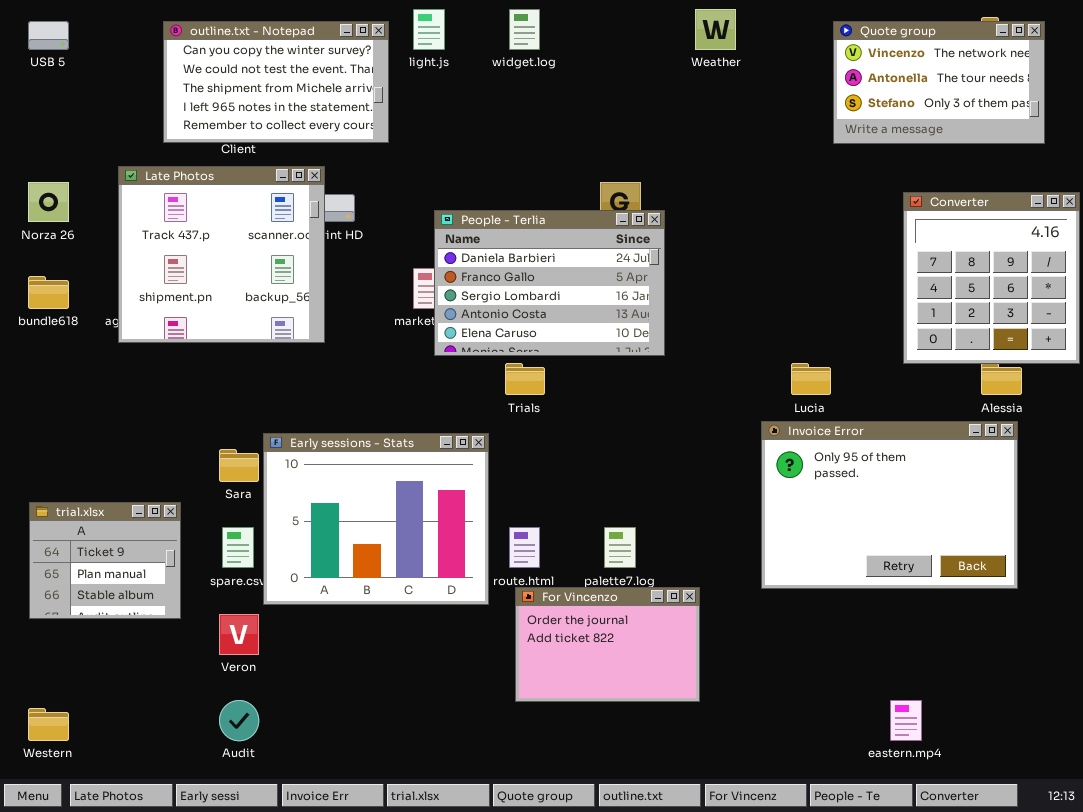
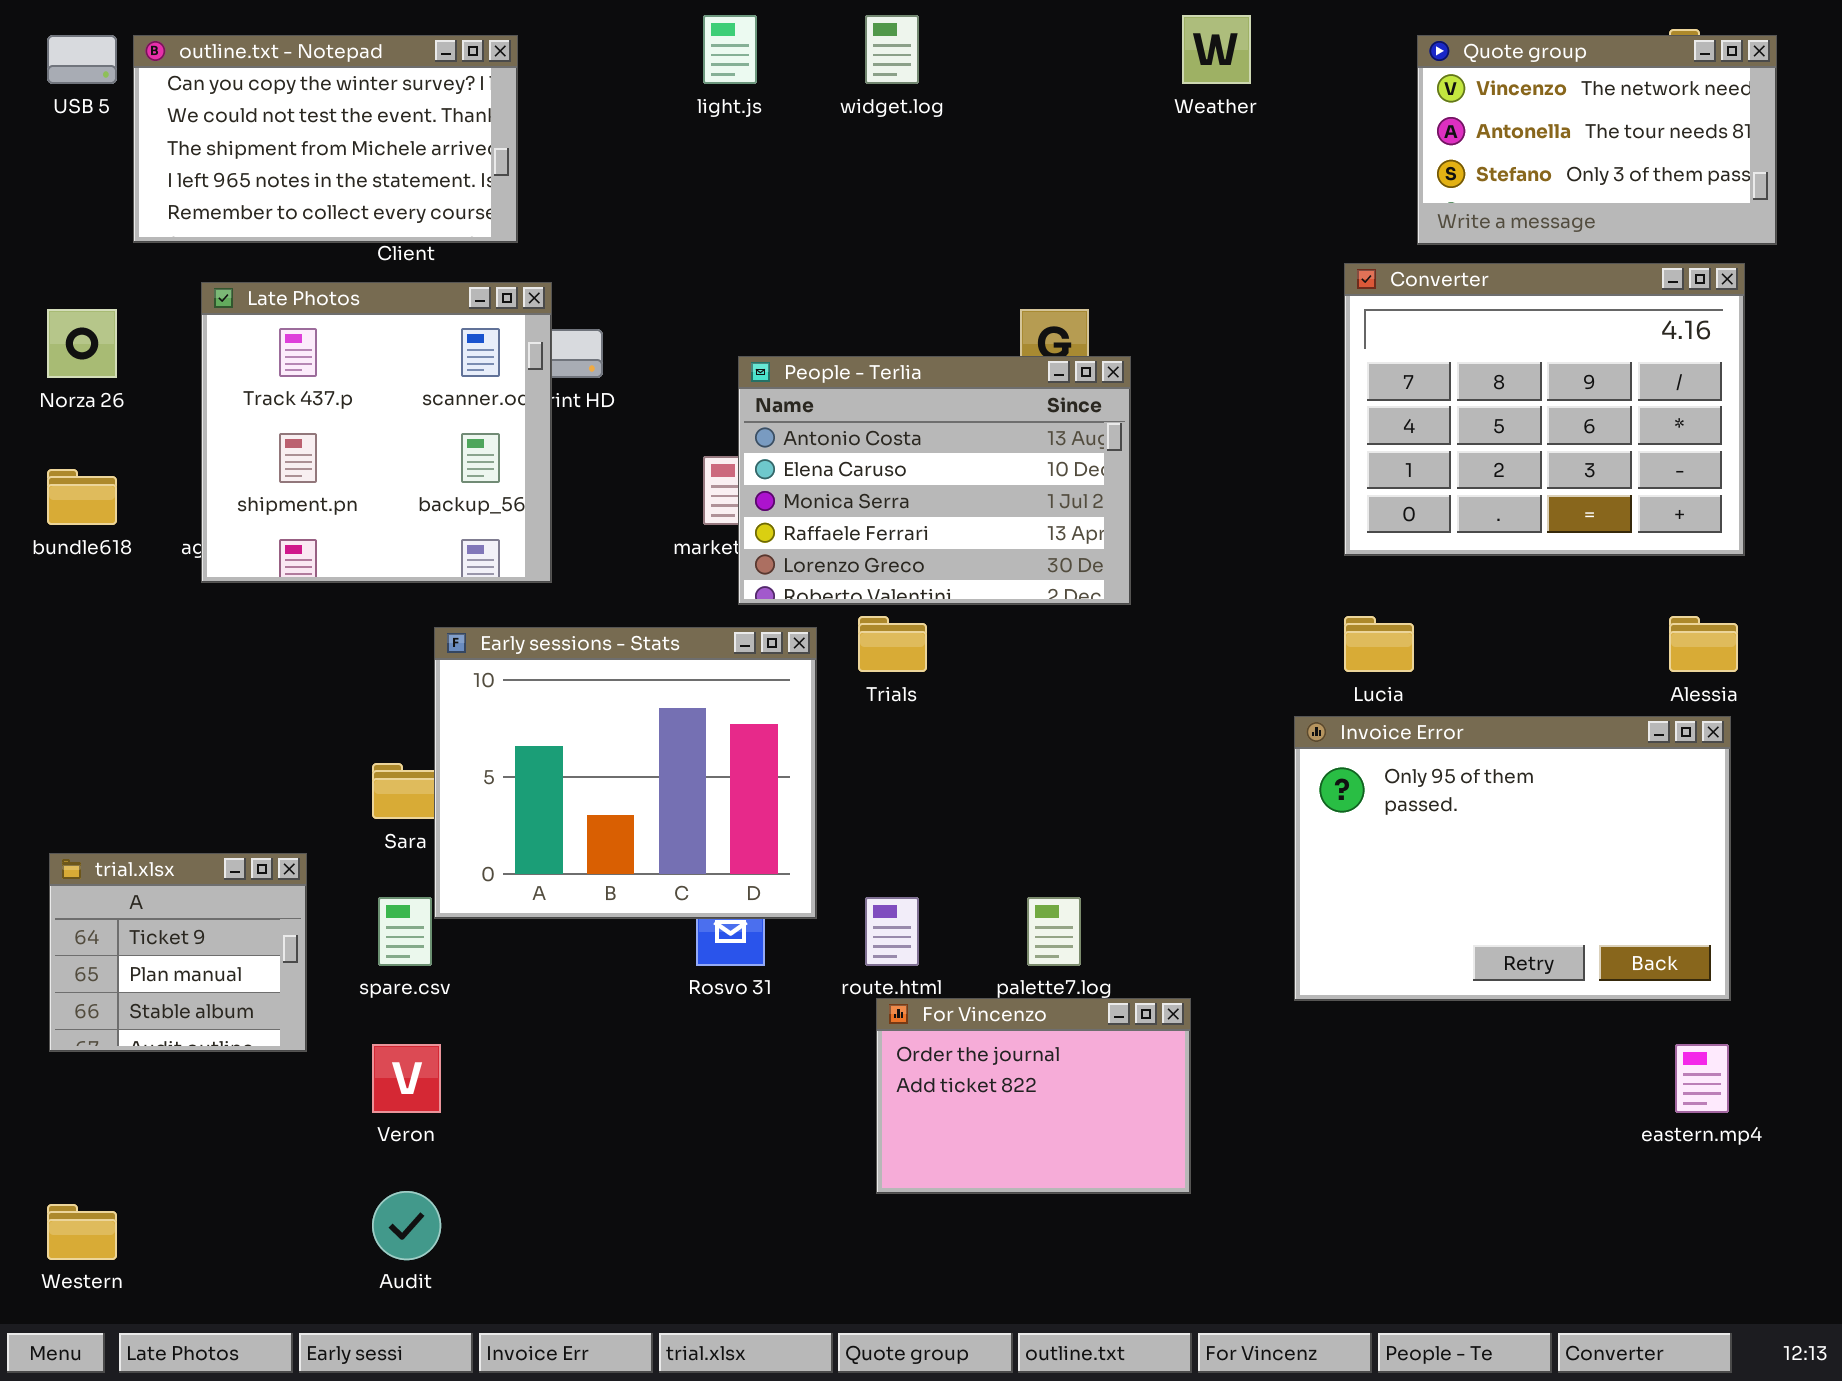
outline.txt - Notepad: [163,21,389,143] -> [133,35,518,243], moved
Converter: [903,192,1080,364] -> [1344,263,1745,556], moved, resized
People - Terlia: [434,210,665,356] -> [738,356,1131,605], scrolled down 3 rows
Early sessions - Stats: [263,433,489,605] -> [434,627,817,919], moved
eastern.mp4: [890,700,922,741] -> [1675,1044,1729,1113], moved

